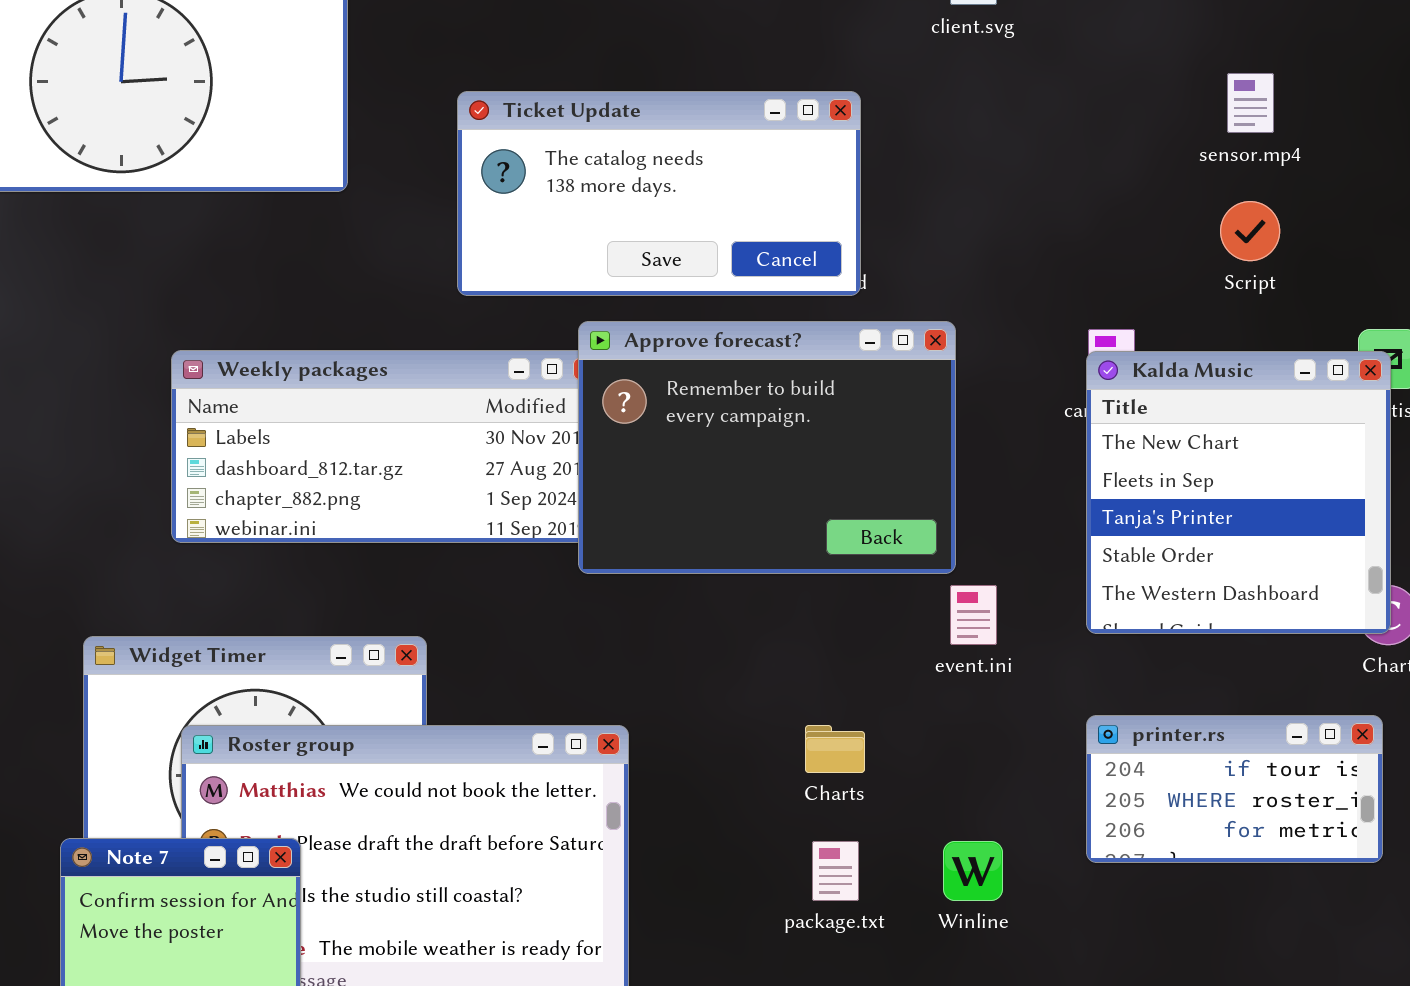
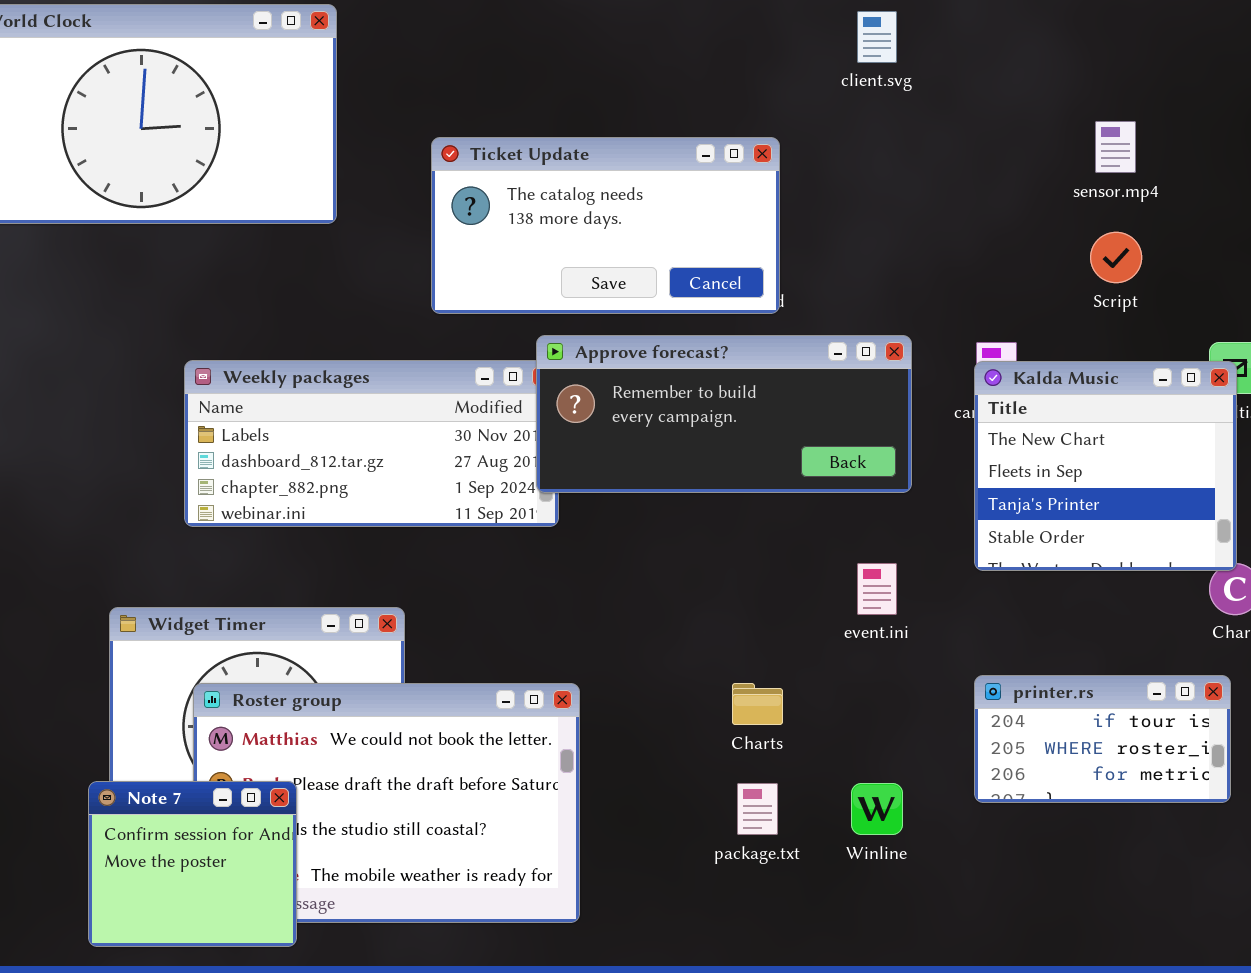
Approve forecast?: [578,321,956,574] -> [536,335,912,493], resized
Kalda Music: [1086,351,1391,634] -> [974,361,1237,571], resized

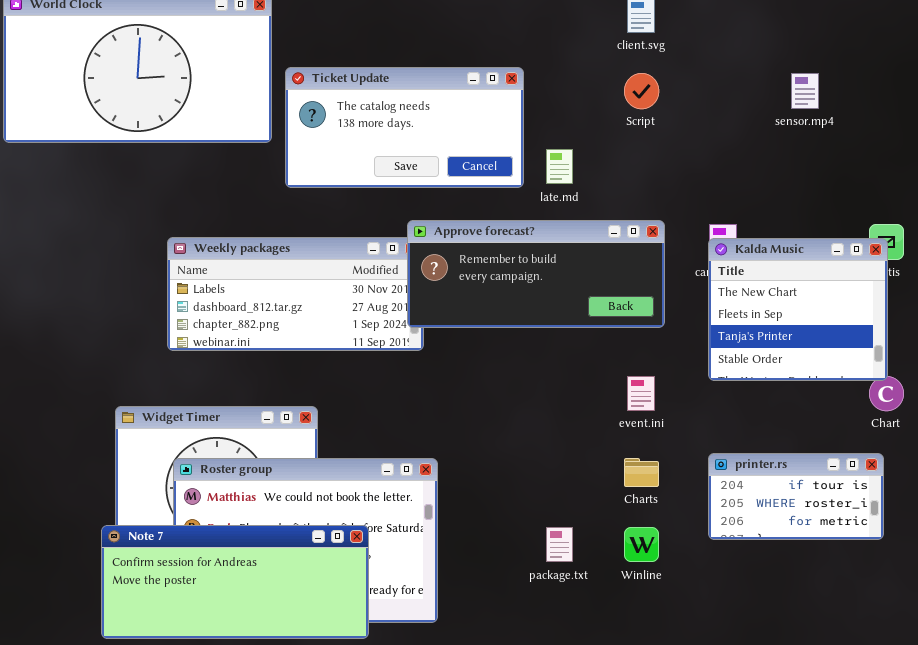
Ticket Update: [431,137,780,314] -> [285,67,524,188], moved
Script: [1090,232,1142,283] -> [624,73,659,109], moved
Charts: [732,683,783,725] -> [624,458,659,487], moved
Note 7: [88,781,297,947] -> [101,525,369,639], resized

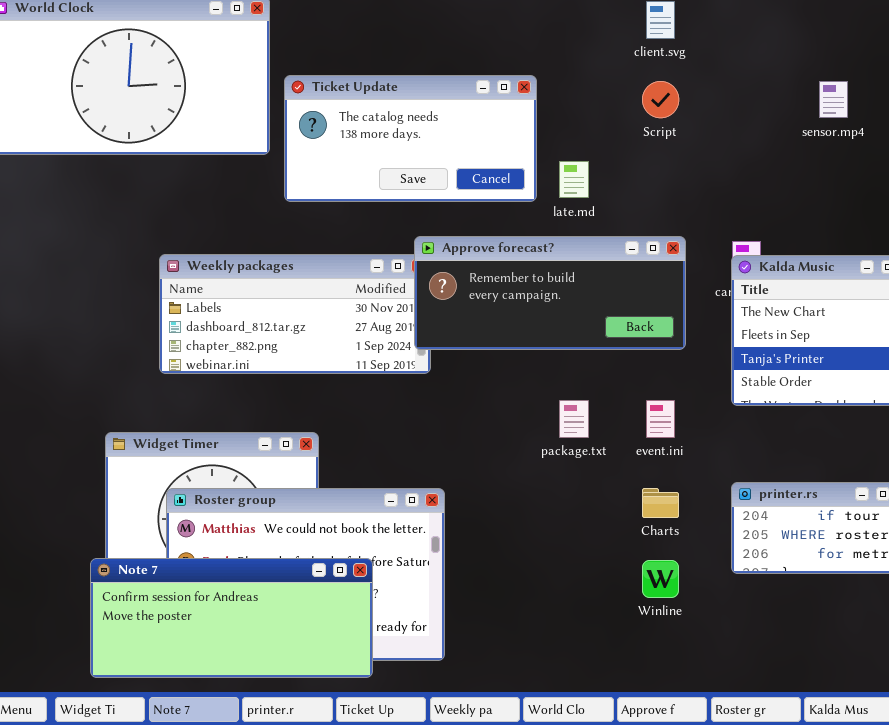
package.txt: [546,527,573,562] -> [559,400,589,438], moved

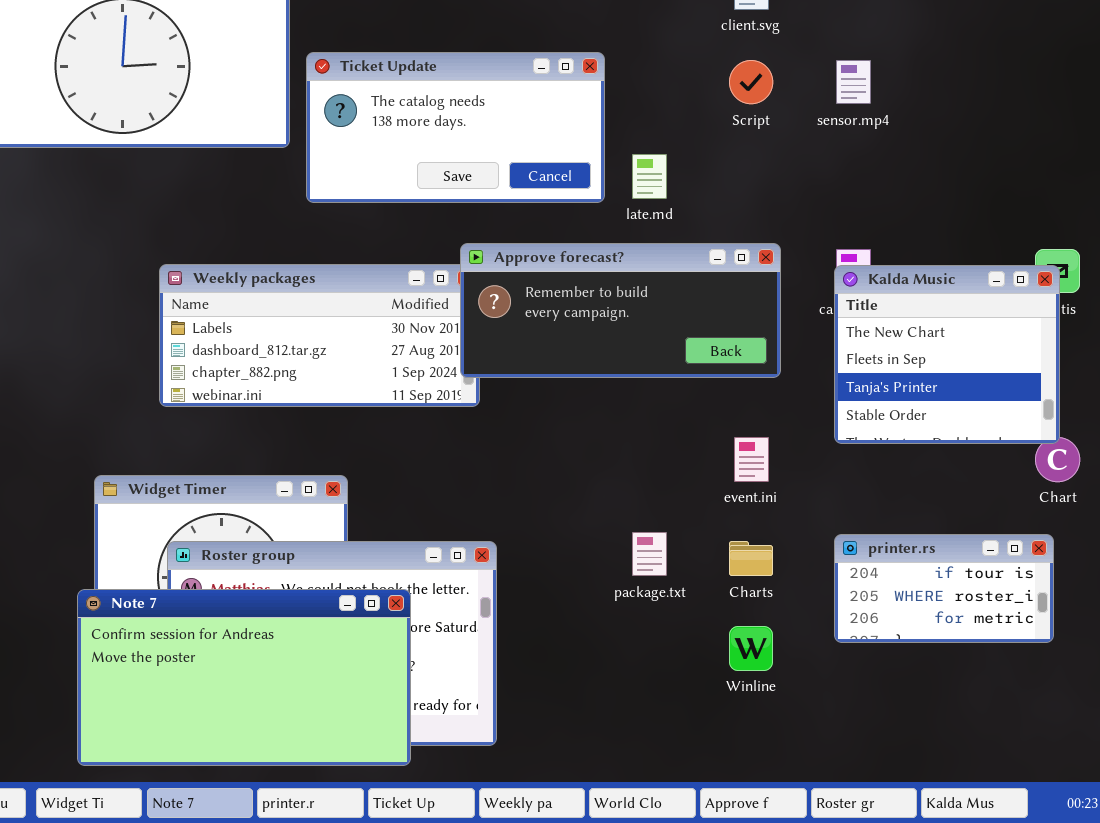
sensor.mp4: [819,81,848,118] -> [836,60,871,104], moved
package.txt: [559,400,589,438] -> [632,532,667,576], moved
Note 7: [90,558,373,678] -> [77,589,411,766], resized

